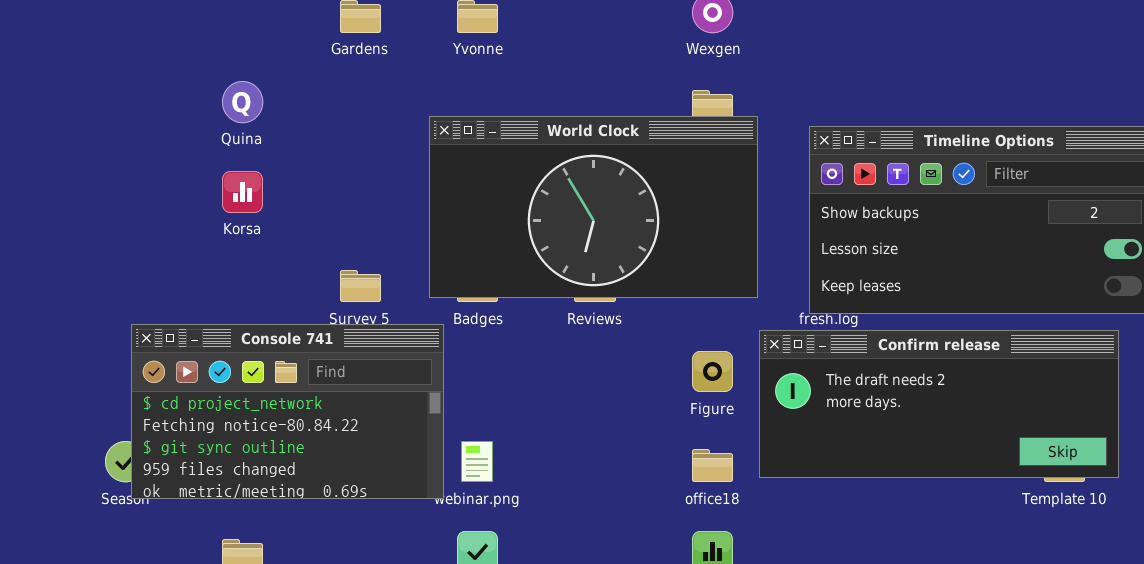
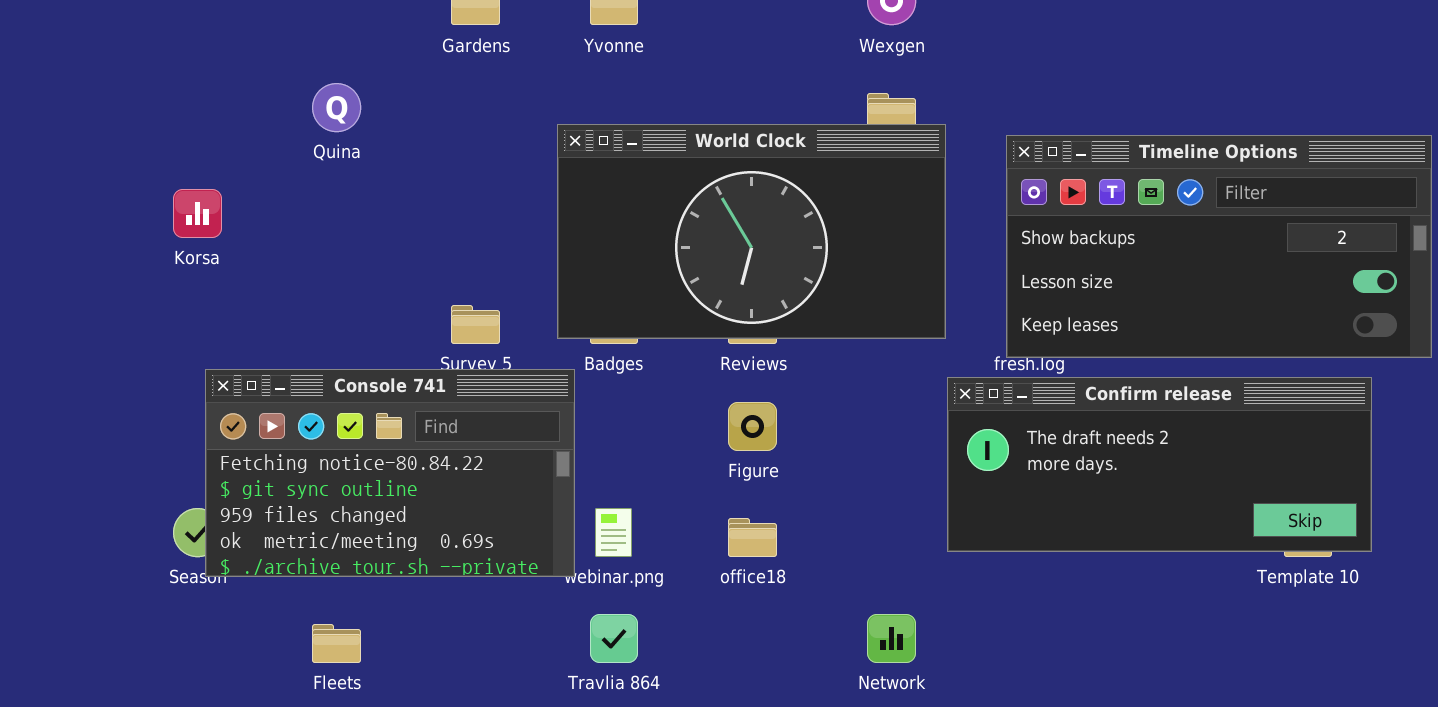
Korsa: [222,171,263,213] -> [173,189,222,238], moved
Console 741: [131,324,444,499] -> [205,369,575,577], scrolled down 1 row
Figure: [692,351,733,392] -> [728,402,777,451], moved
office18: [692,449,733,482] -> [728,518,777,557], moved

